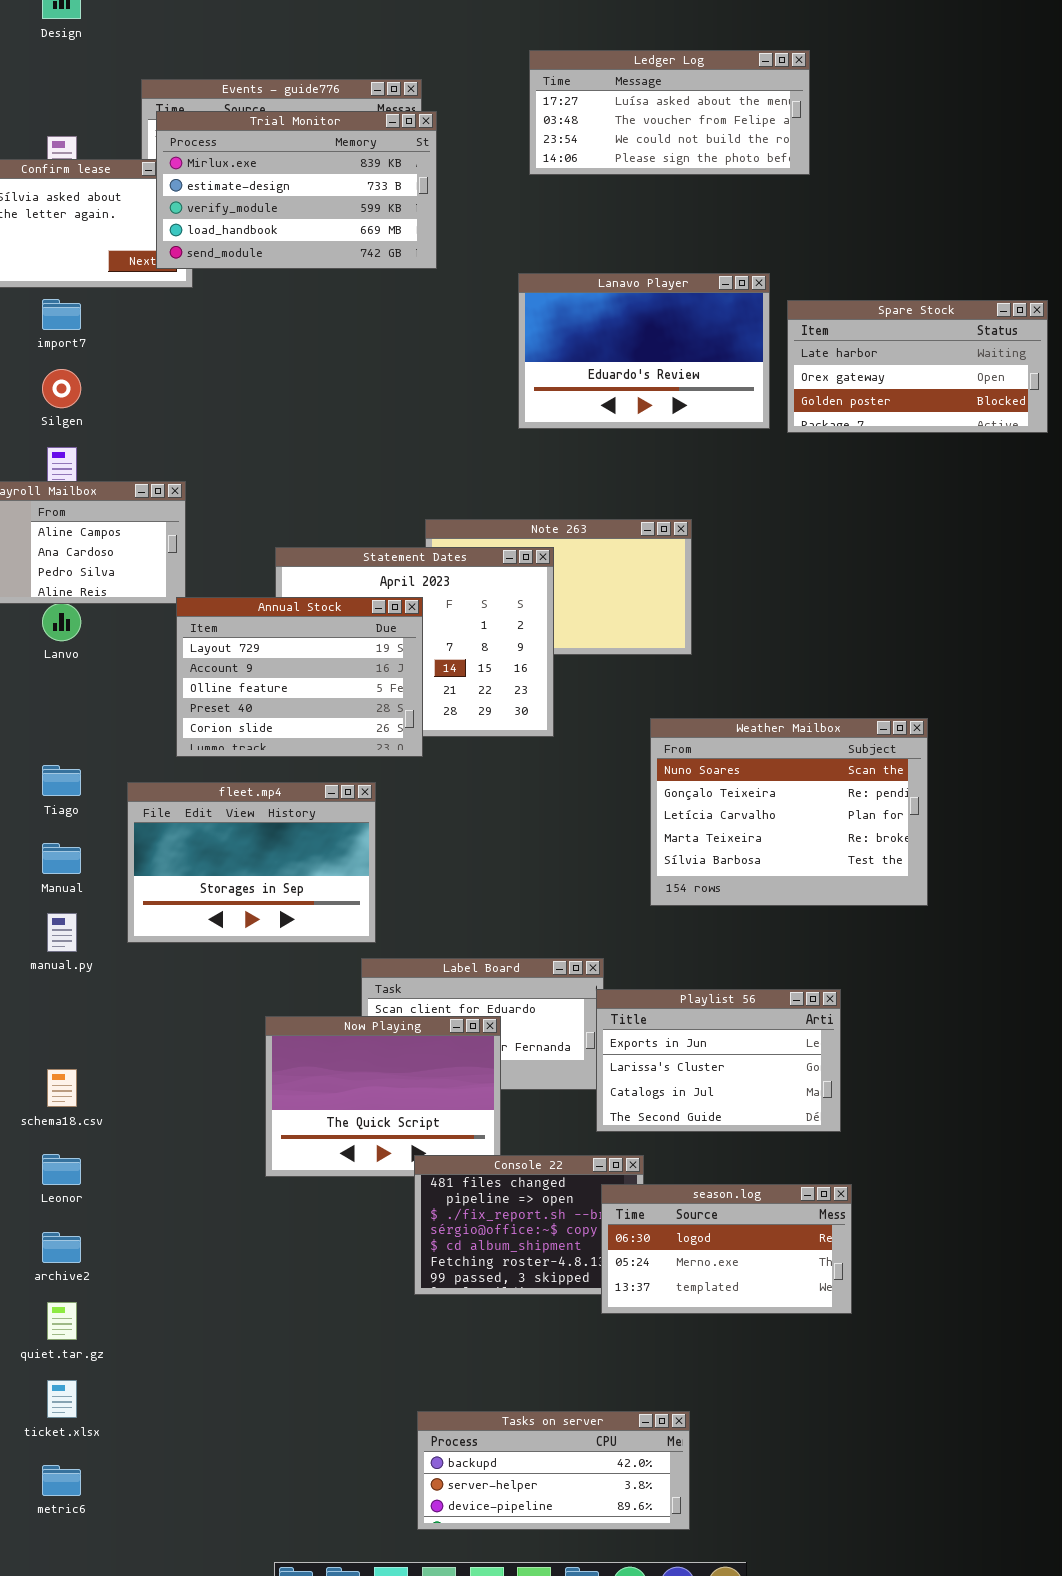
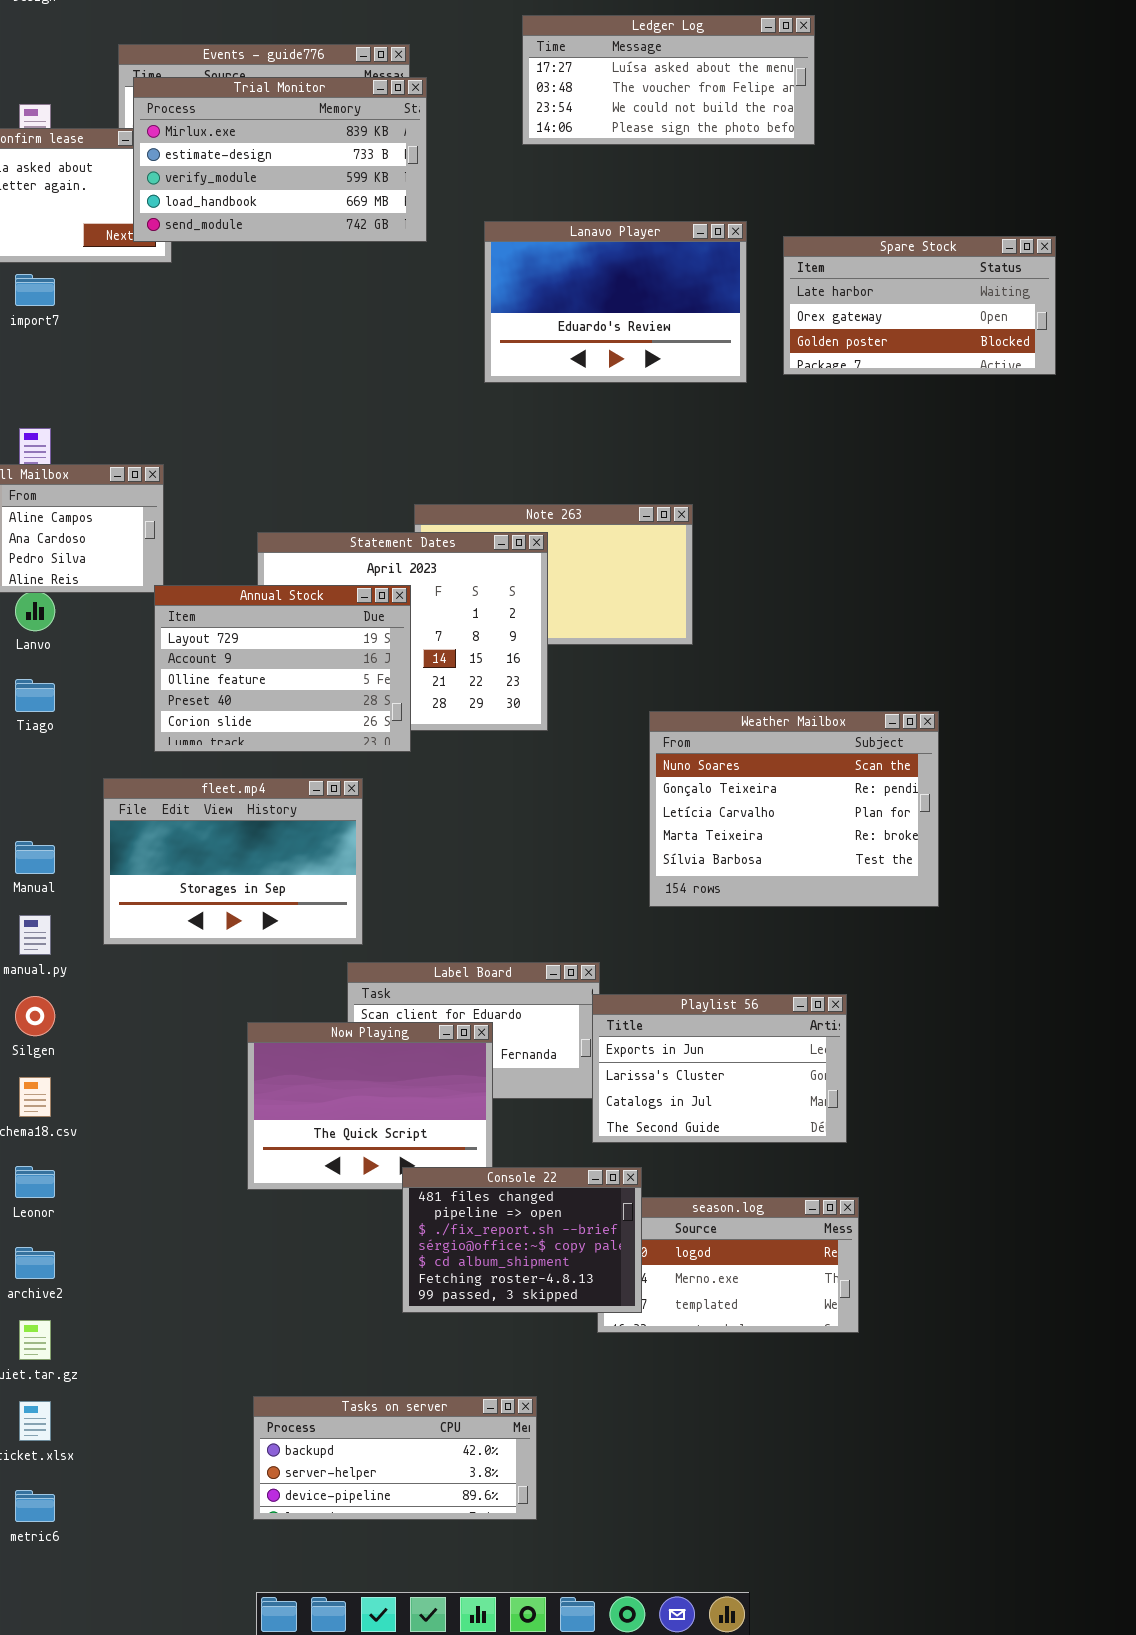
Lanavo Player: [518,273,770,429] -> [484,221,747,383], moved
Spare Stock: [787,300,1048,433] -> [783,236,1056,375], moved
Silgen: [42,369,81,408] -> [15,996,55,1036], moved
Tiago: [42,765,81,796] -> [15,679,55,712], moved
Console 22: [414,1155,644,1295] -> [402,1167,642,1313], raised
Tasks on server: [417,1411,690,1530] -> [253,1396,537,1520], moved

